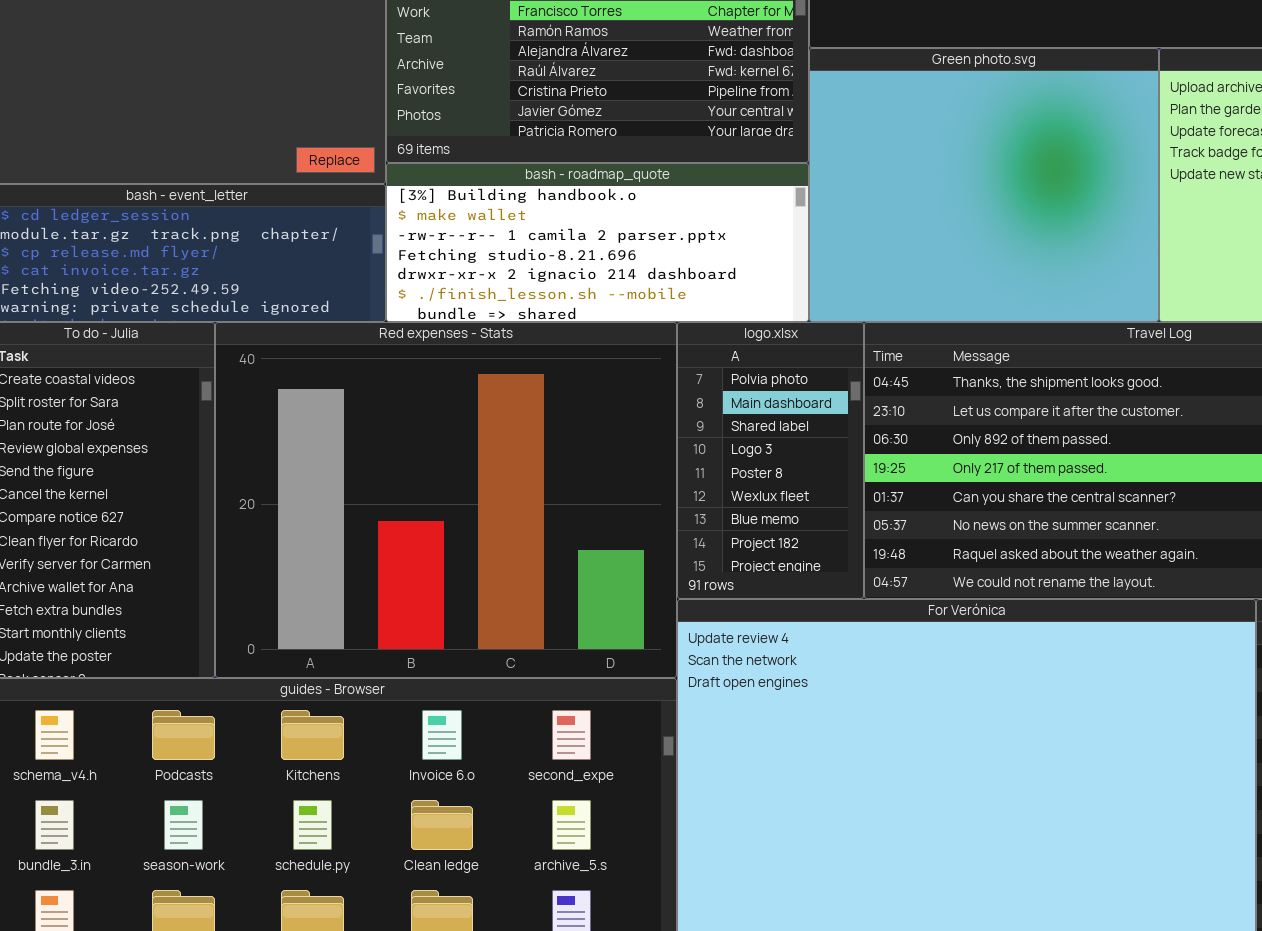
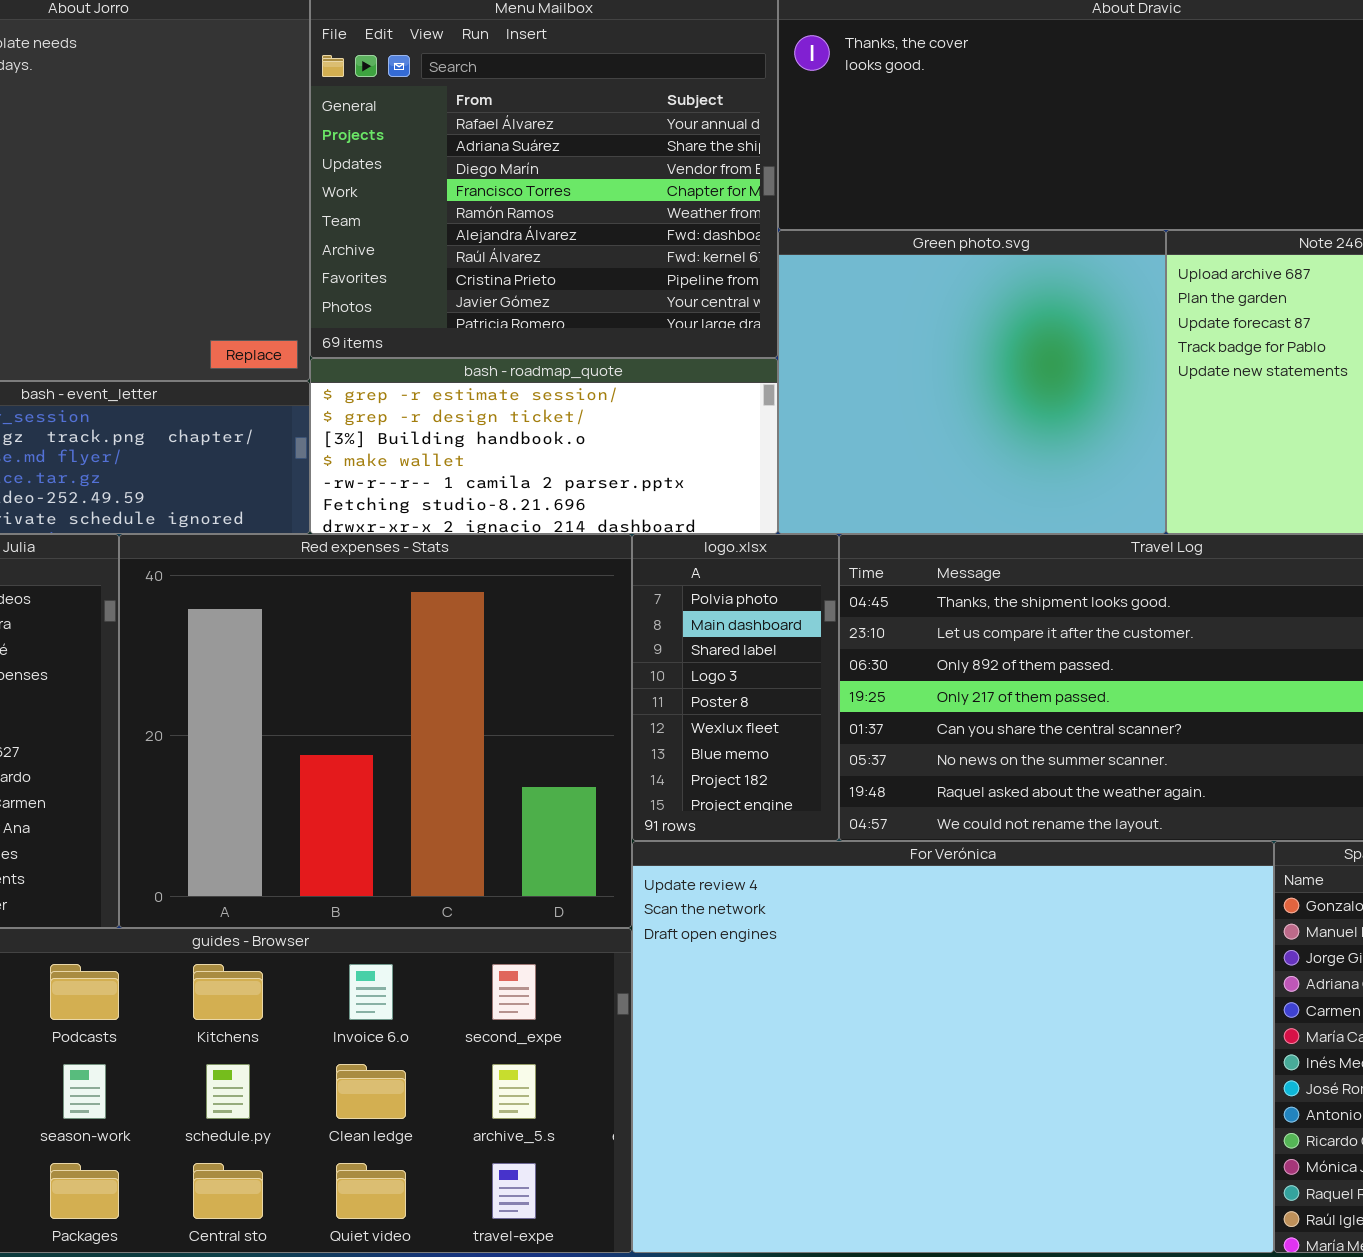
bash - roadmap_quote: [386,163,809,322] -> [310,358,778,534], scrolled up 2 rows

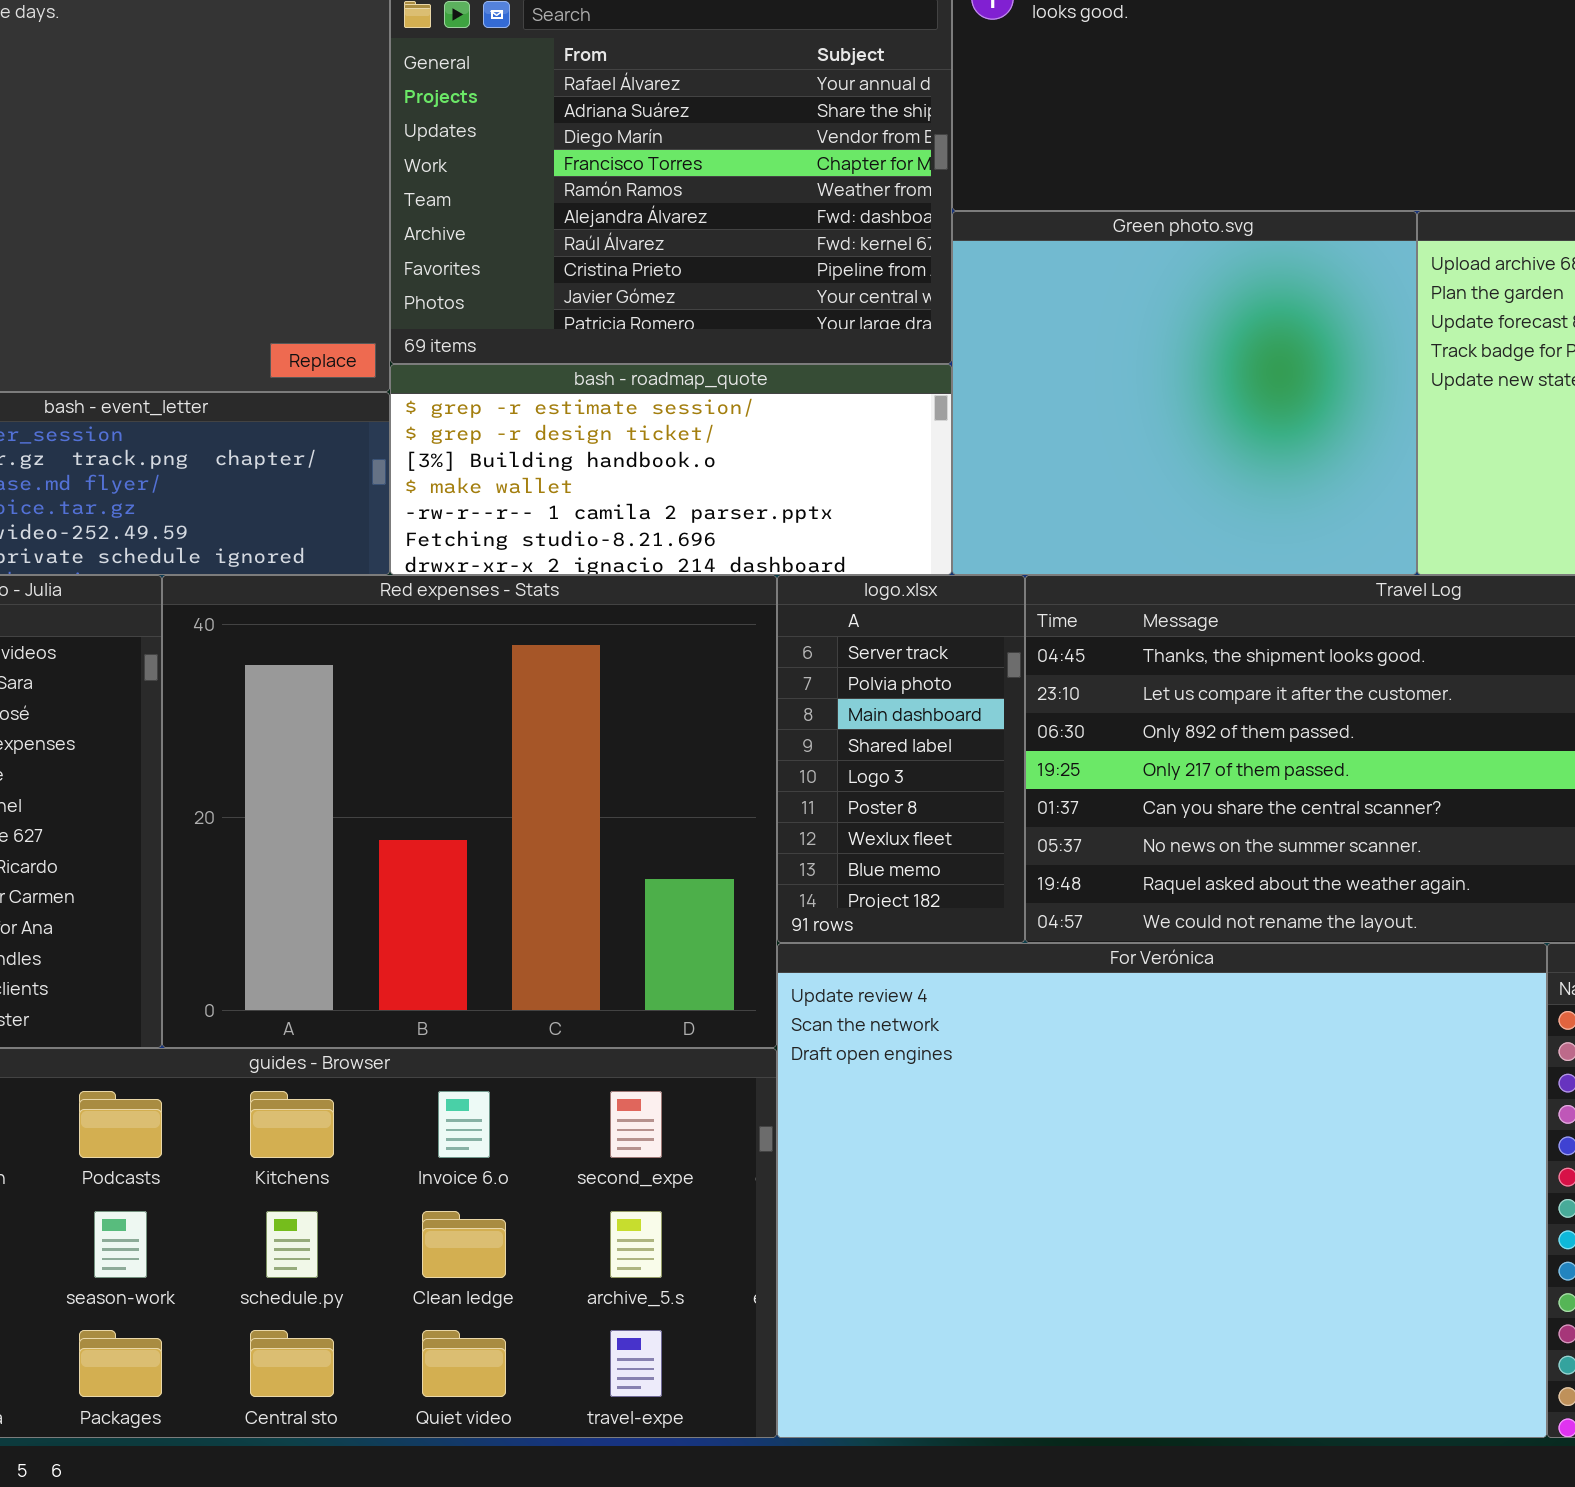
logo.xlsx: [632,534,839,841] -> [777,575,1025,943], scrolled up 1 row

